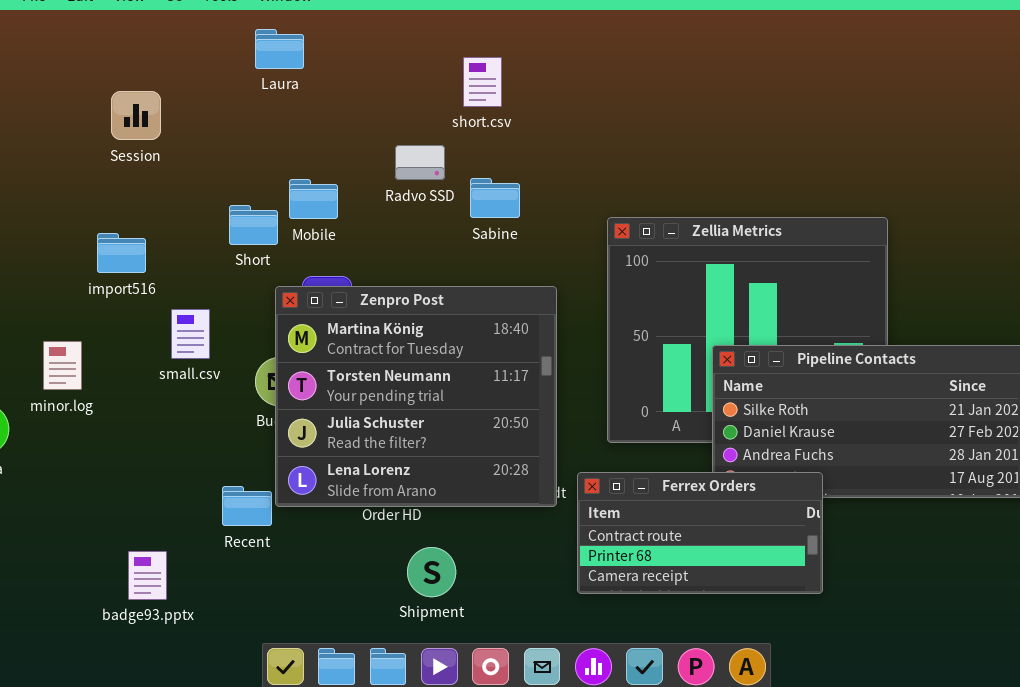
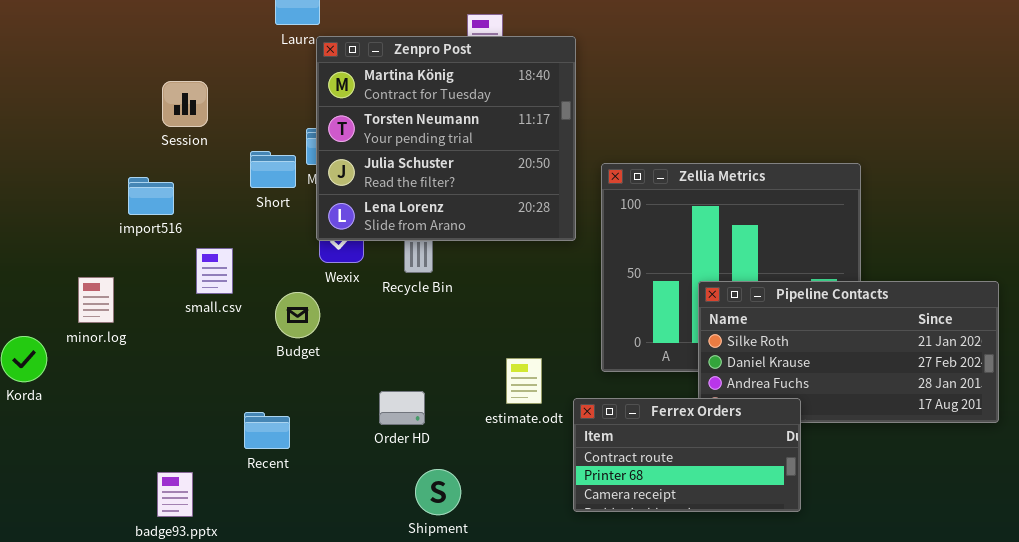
Session: [111,91,161,140] -> [162,81,208,127], moved
Zenpro Post: [275,286,557,507] -> [316,36,576,241], moved

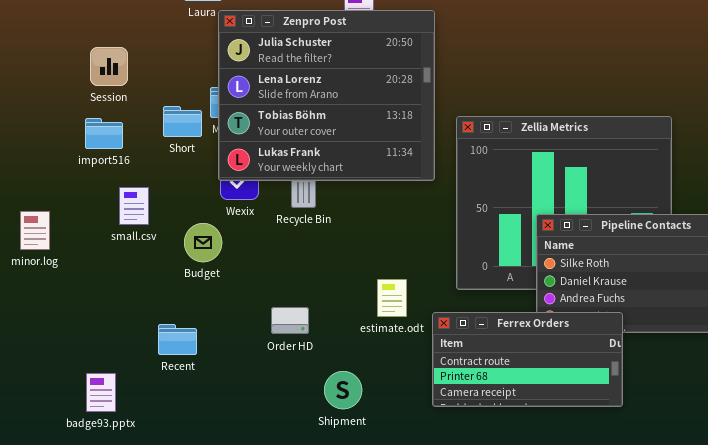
Zenpro Post: [316,36,576,241] -> [218,10,435,181], scrolled down 2 rows
import516: [128,177,174,215] -> [85,118,123,149], moved
Shipment: [415,469,461,515] -> [324,371,362,409], moved

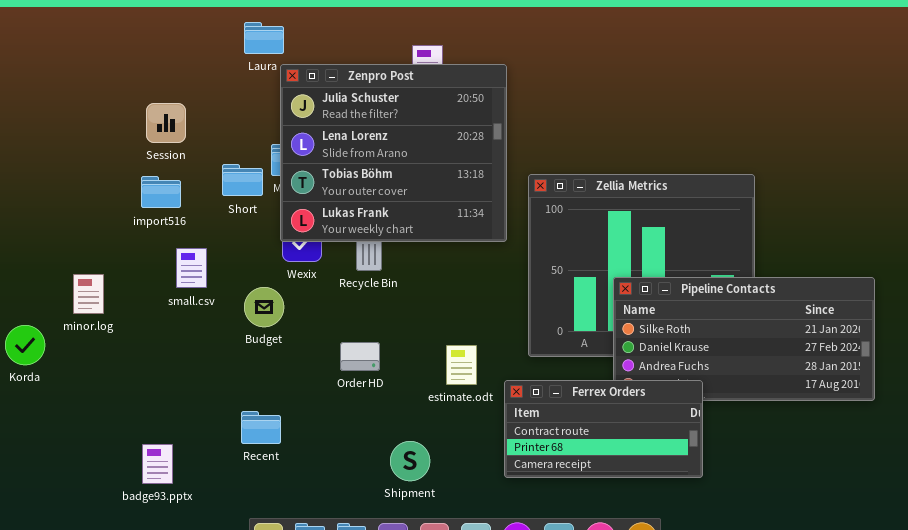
Order HD: [271,307,309,334] -> [340,342,380,371], moved
Recent: [158,324,197,355] -> [241,411,281,444], moved

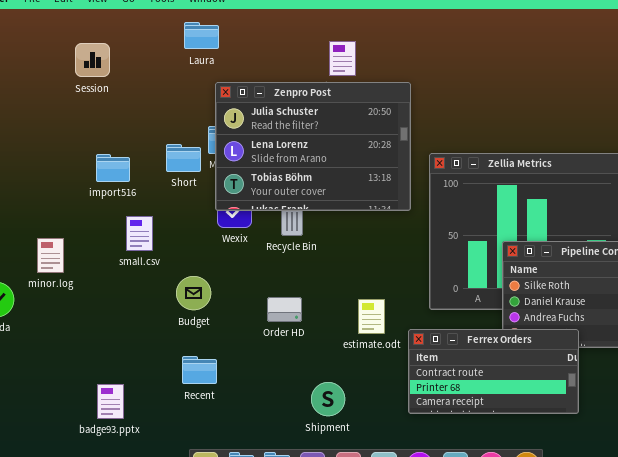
Zenpro Post: [280,64,507,242] -> [215,82,411,211], resized
Session: [146,103,186,143] -> [75,43,110,77], moved
Budget: [244,287,284,327] -> [176,276,211,310], moved

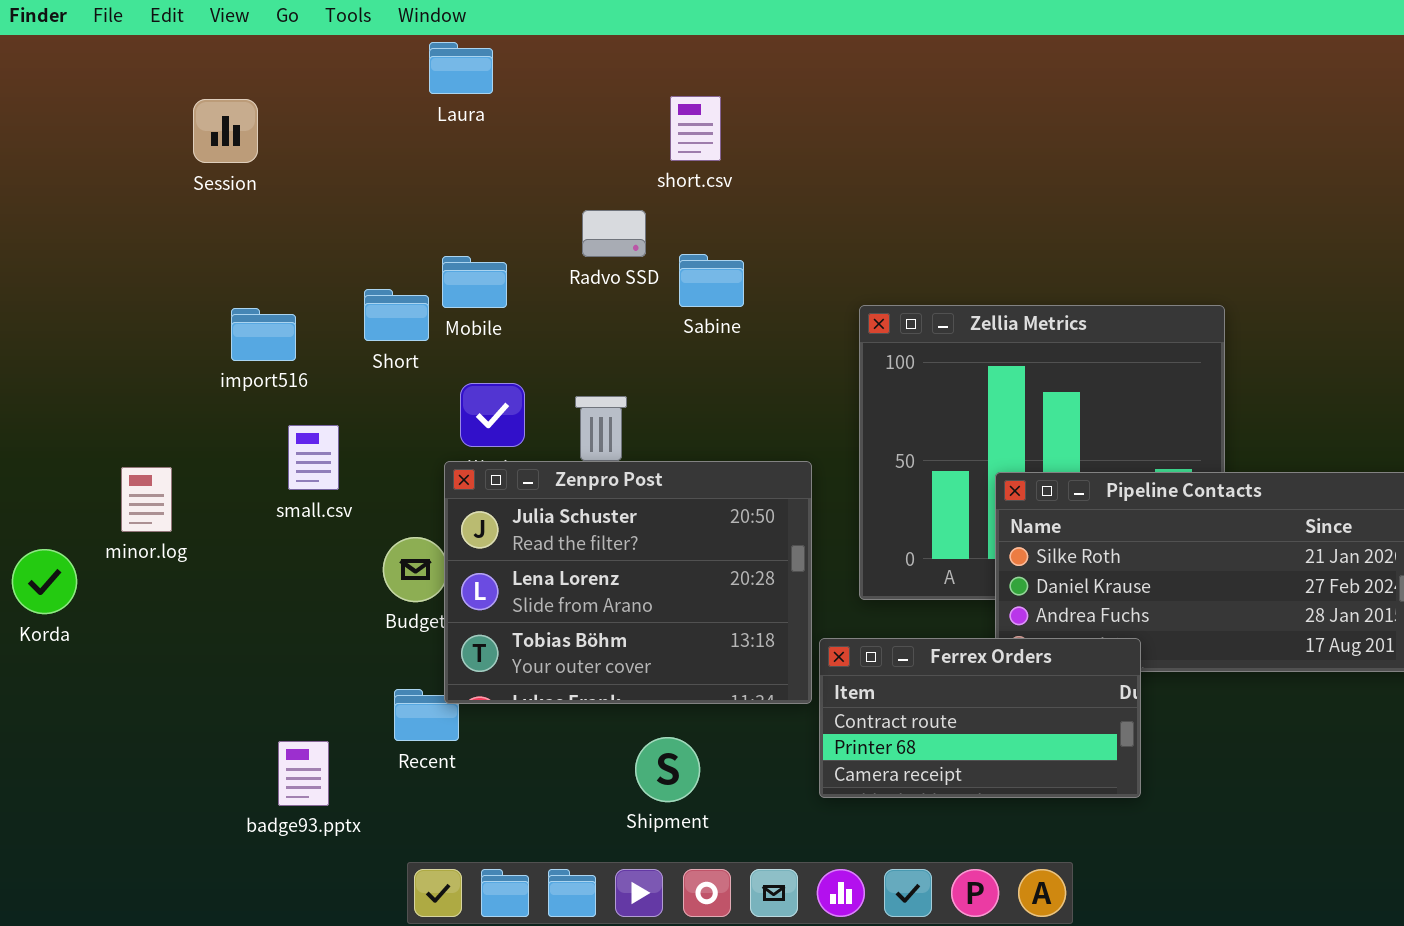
Laura: [184,22,219,49] -> [429,42,493,94], moved
Zenpro Post: [215,82,411,211] -> [444,461,812,704], moved
badge93.pptx: [97,384,124,419] -> [278,741,329,806], moved

